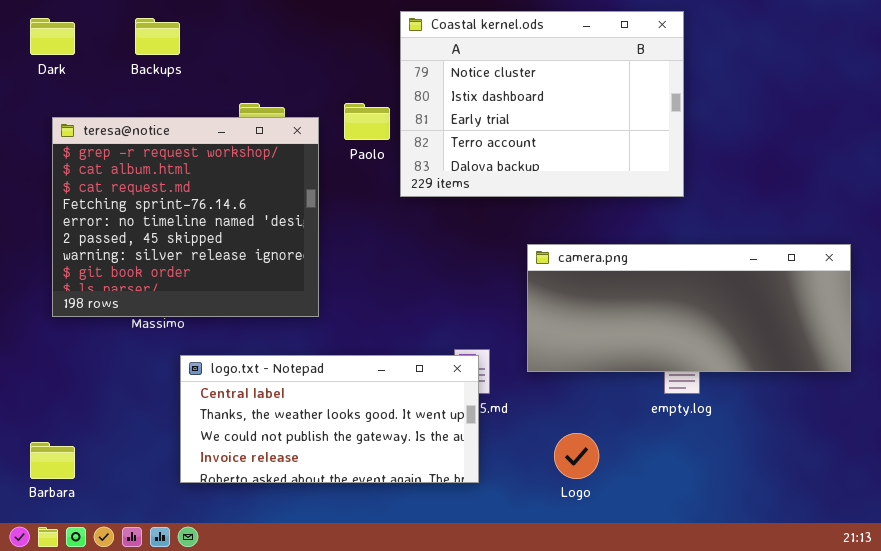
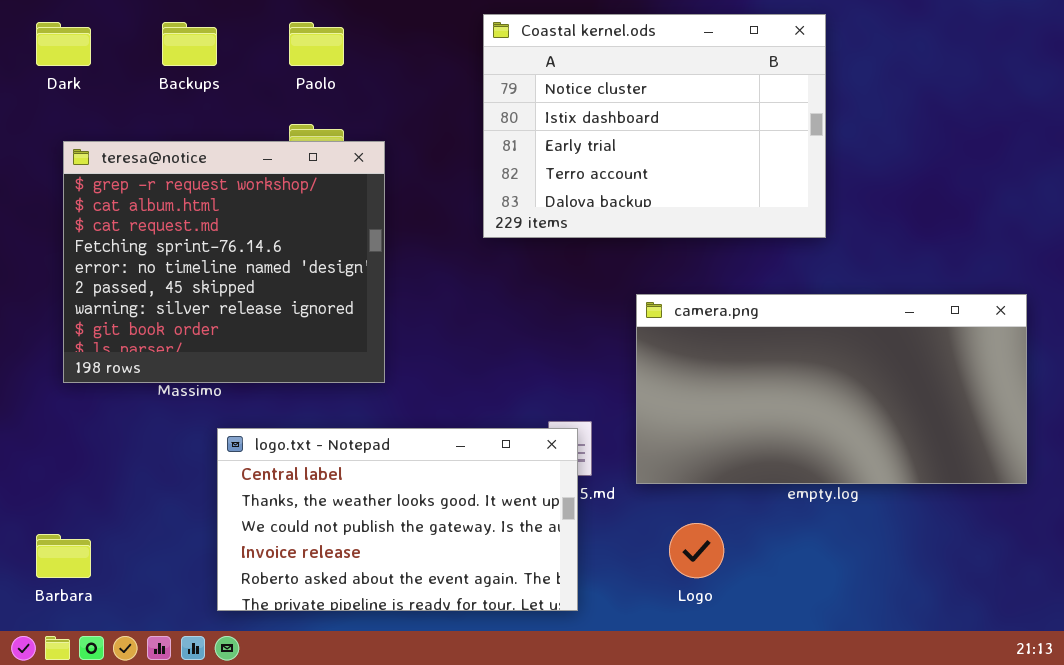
Paolo: [344,103,390,140] -> [289,22,344,66], moved
camera.png: [527,244,851,372] -> [636,294,1027,484], resized
logo.txt - Notepad: [180,355,479,483] -> [217,428,578,611], resized

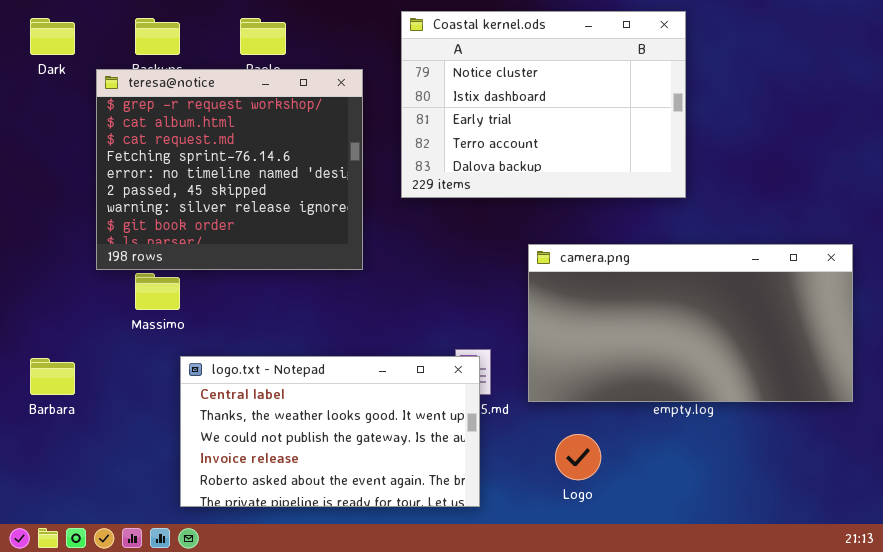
teresa@notice: [63,141,385,383] -> [96,69,363,270], moved
Barbara: [36,534,91,578] -> [30,358,75,395], moved

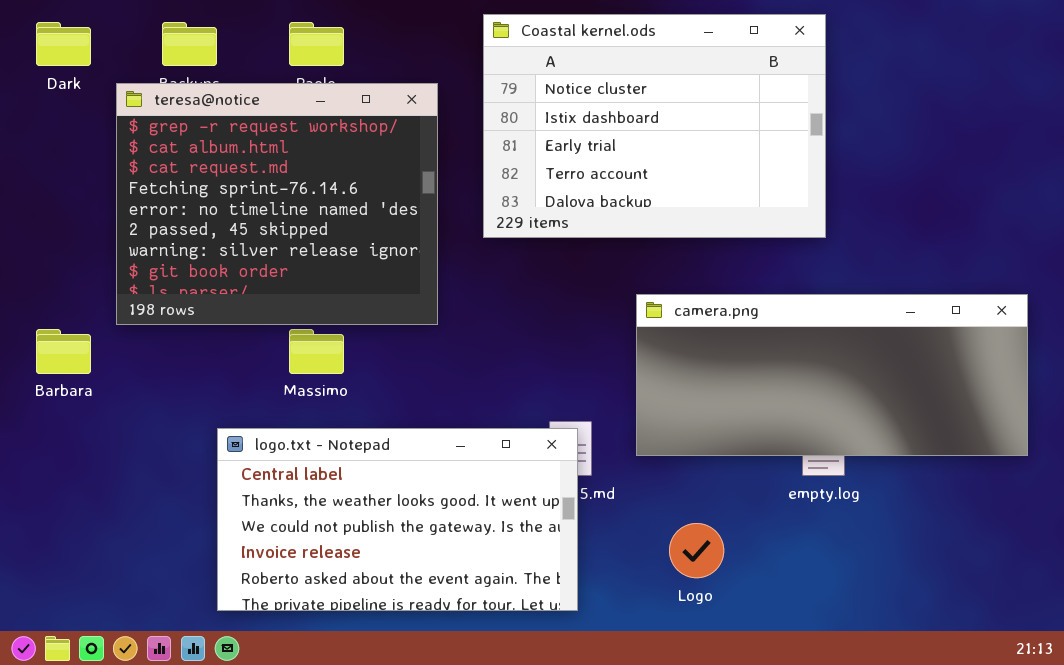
camera.png: [528,244,853,402] -> [636,294,1028,456], resized
Massimo: [135,273,180,310] -> [289,329,344,374], moved
Barbara: [30,358,75,395] -> [36,329,91,374], moved

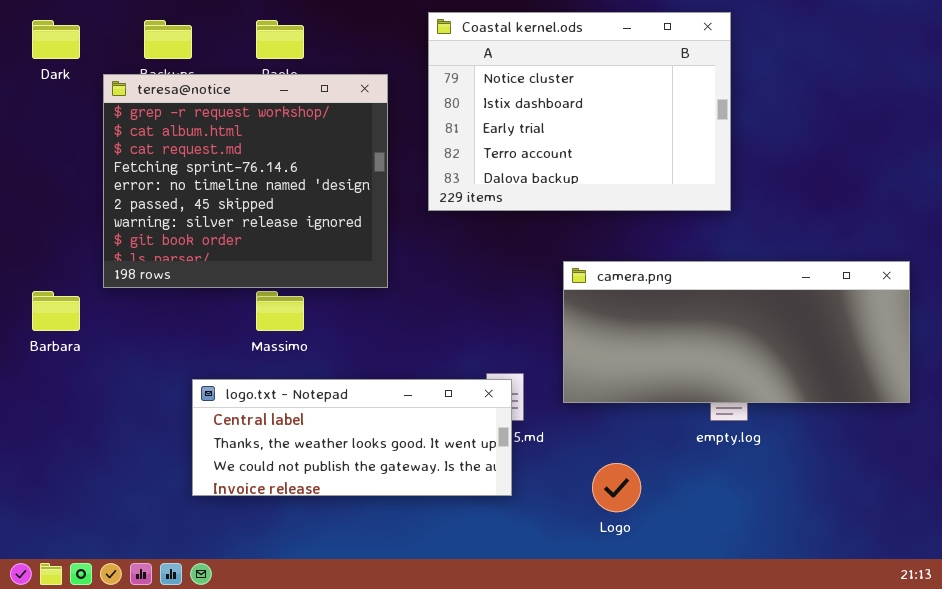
logo.txt - Notepad: [217,428,578,611] -> [192,379,512,496], resized

